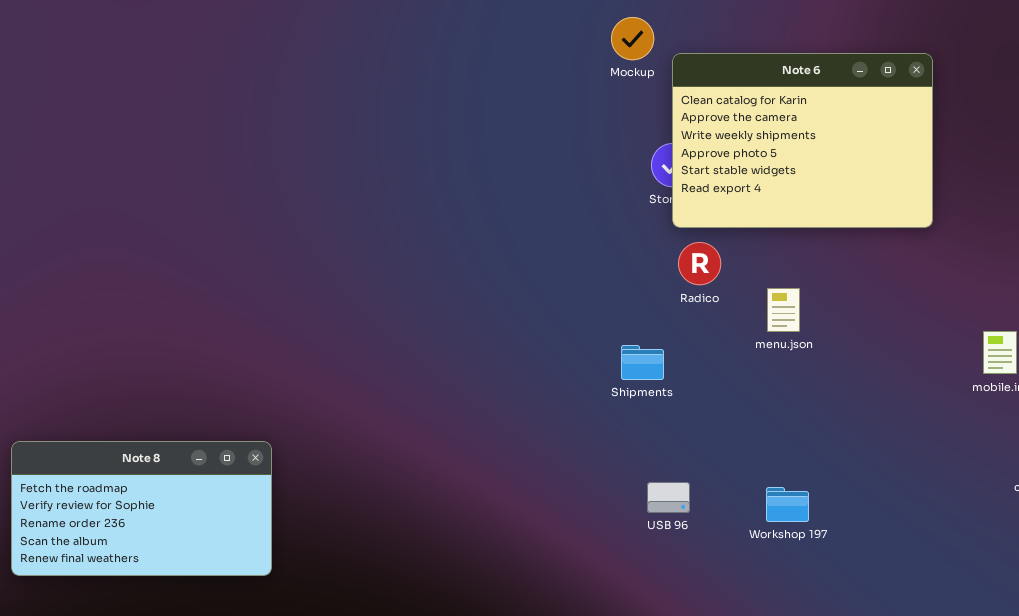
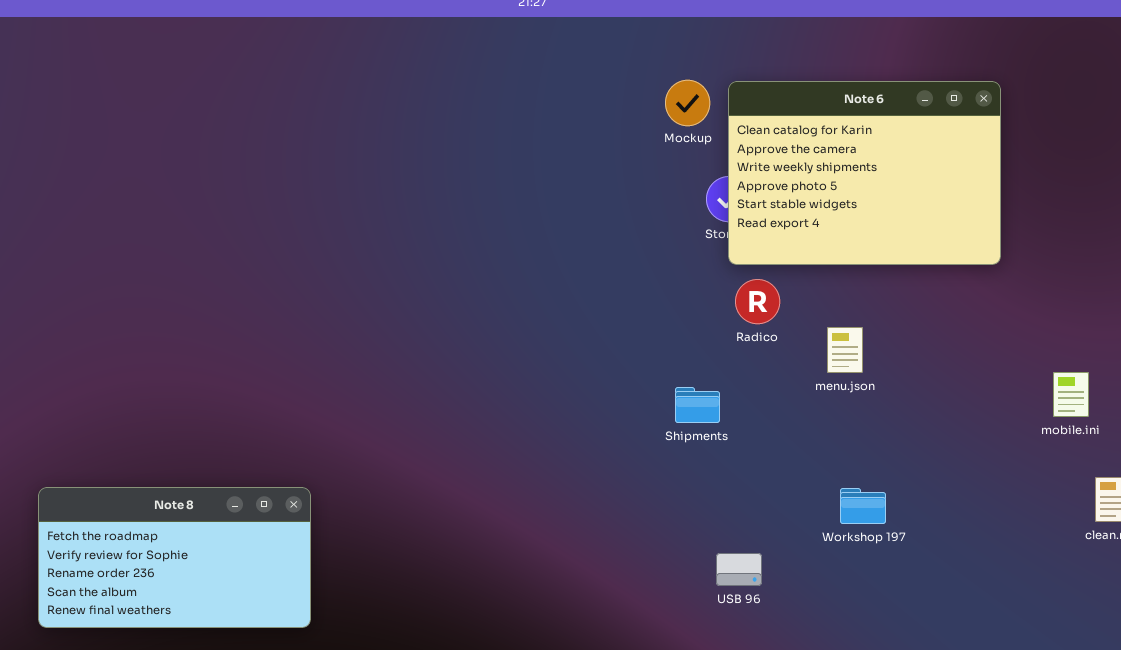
Mockup: [611,17,654,60] -> [665,80,710,126], moved
USB 96: [647,482,690,513] -> [716,553,762,586], moved
Workshop 197: [766,487,809,522] -> [840,488,886,524], moved

